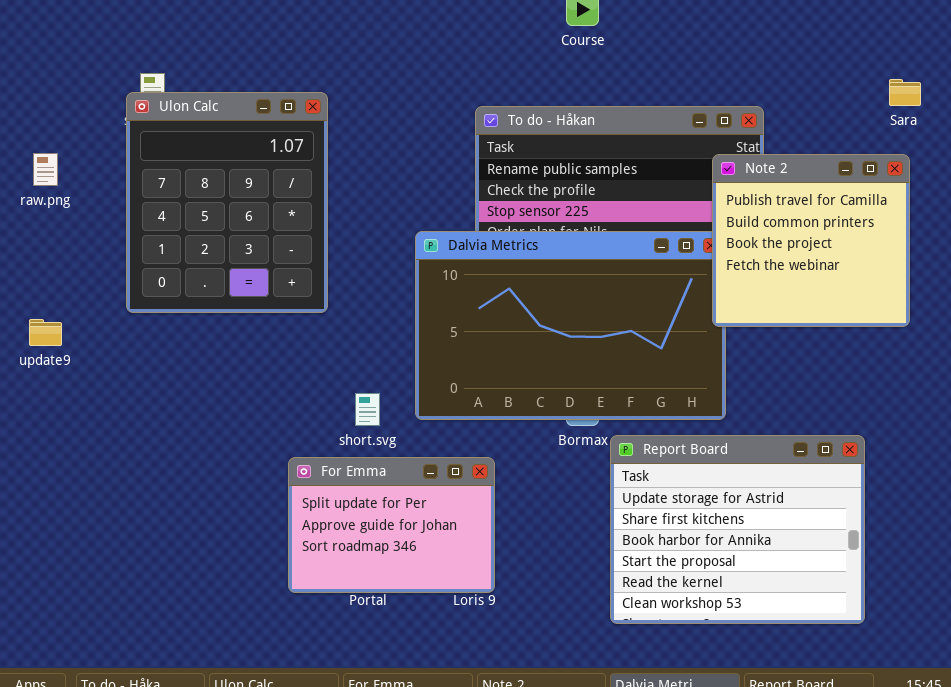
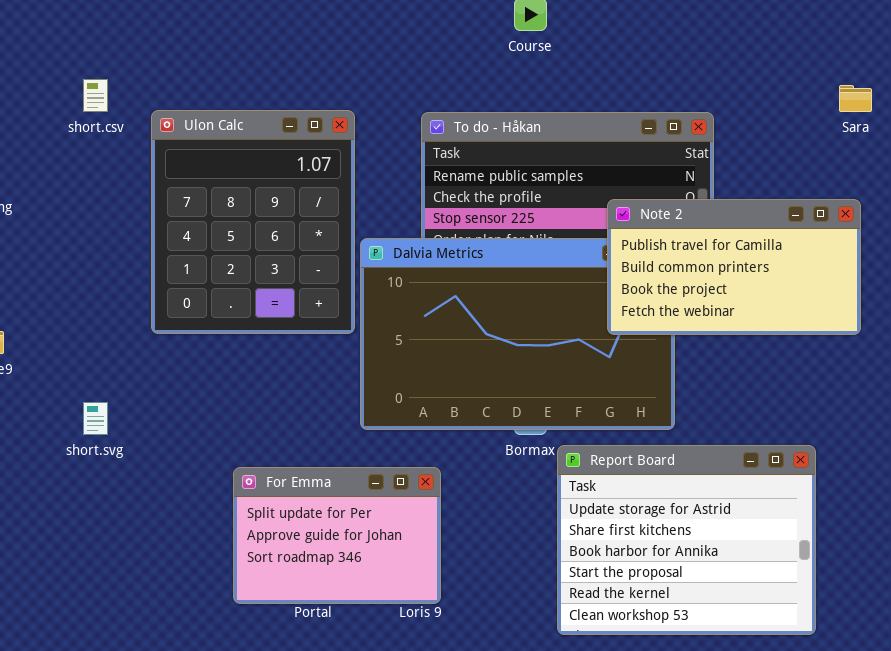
Ulon Calc: [126,92,328,313] -> [151,110,355,334], moved
Note 2: [712,154,910,327] -> [607,199,861,335], resized
short.svg: [355,393,380,426] -> [83,402,108,435], moved

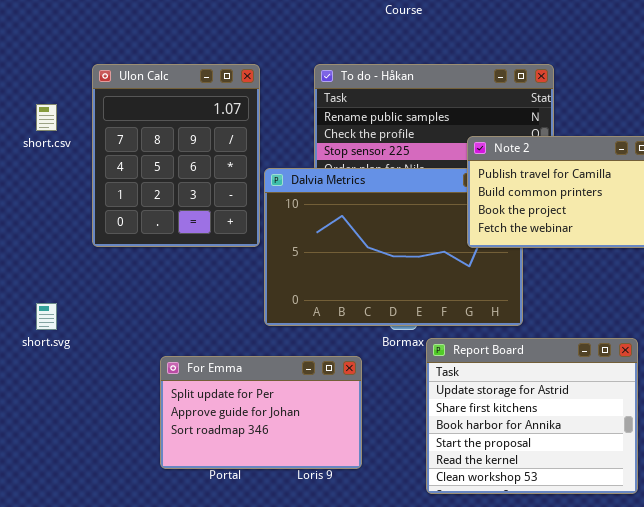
short.csv: [83,79,108,112] -> [36,104,57,131], moved
For Emma: [233,467,441,604] -> [160,356,362,469], resized

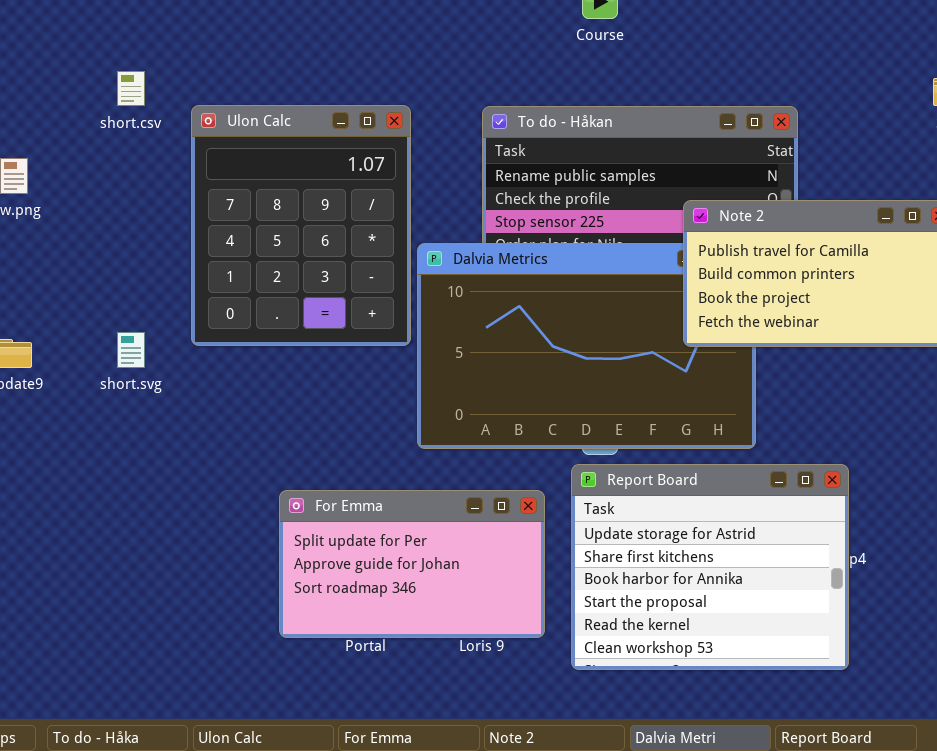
short.csv: [36,104,57,131] -> [117,71,145,106], moved
short.svg: [36,303,57,330] -> [117,332,145,368], moved
Report Board: [426,338,638,494] -> [571,464,849,670], moved

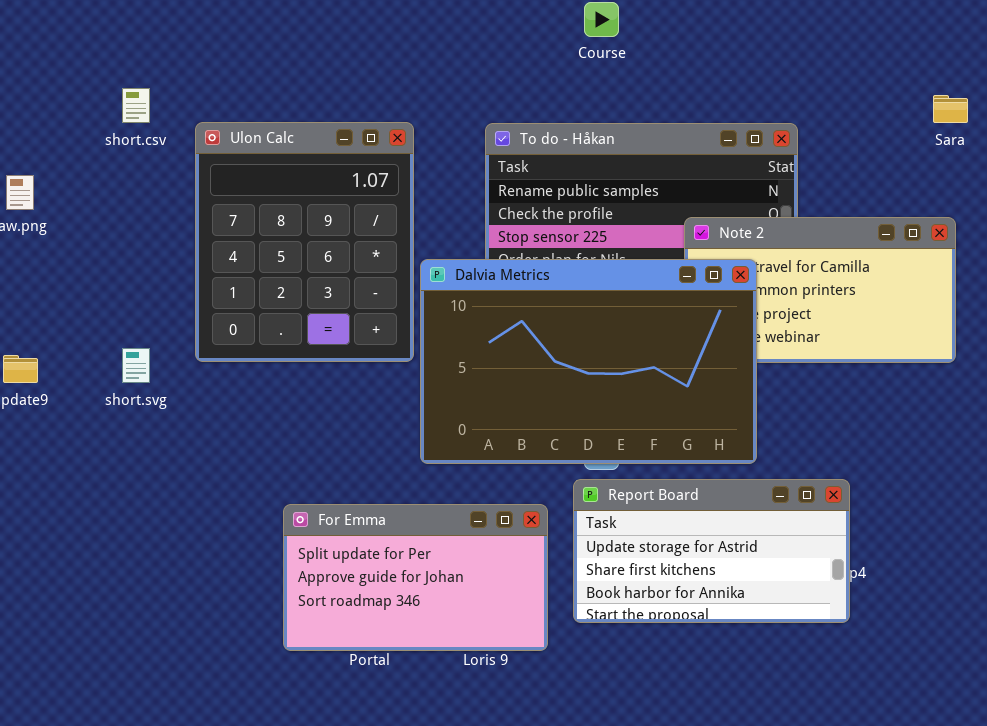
Dalvia Metrics: [417,243,756,449] -> [420,259,757,464], raised
Report Board: [571,464,849,670] -> [573,479,850,623], resized

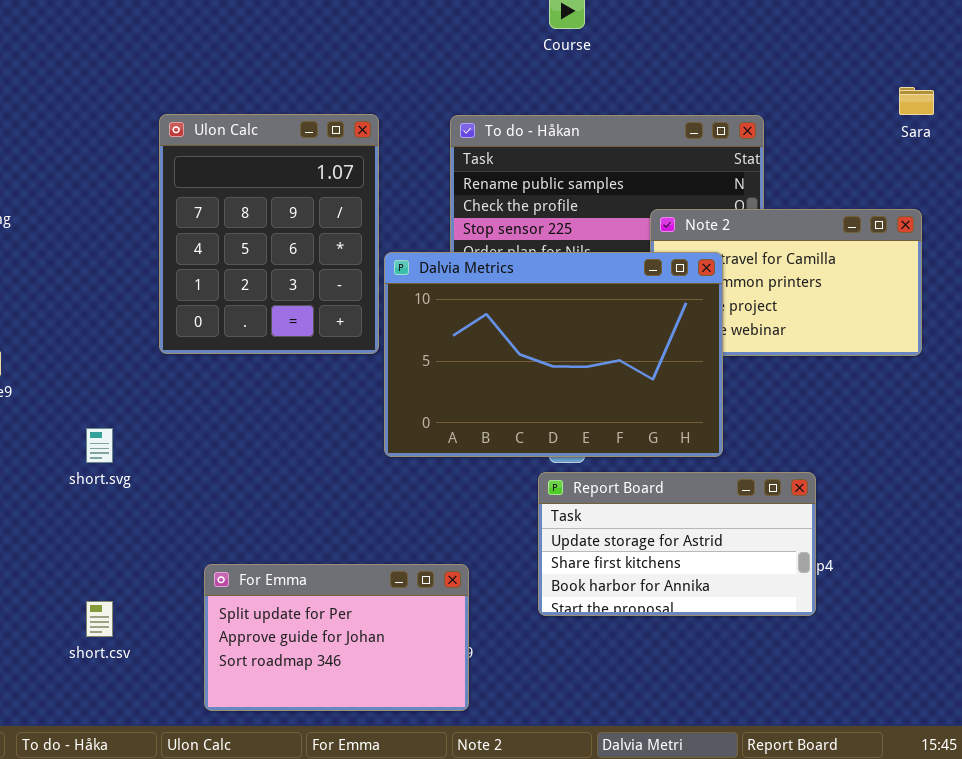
short.csv: [122,88,150,123] -> [86,601,113,637], moved
short.svg: [122,348,150,383] -> [86,428,113,463], moved
For Emma: [283,504,548,651] -> [204,564,469,711], moved

